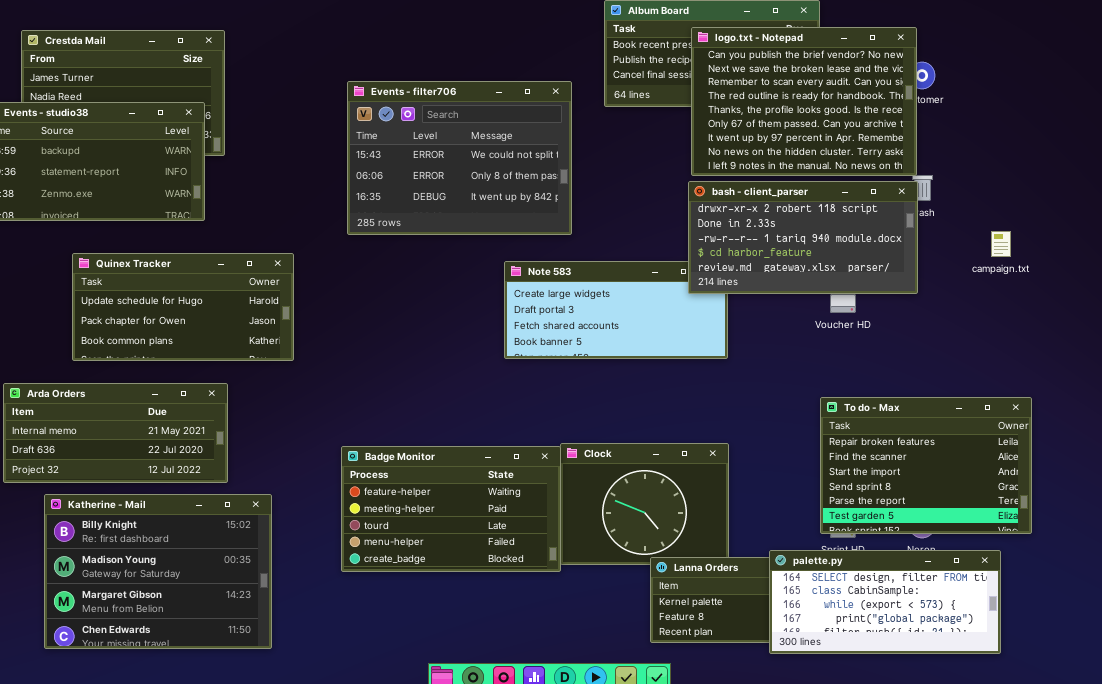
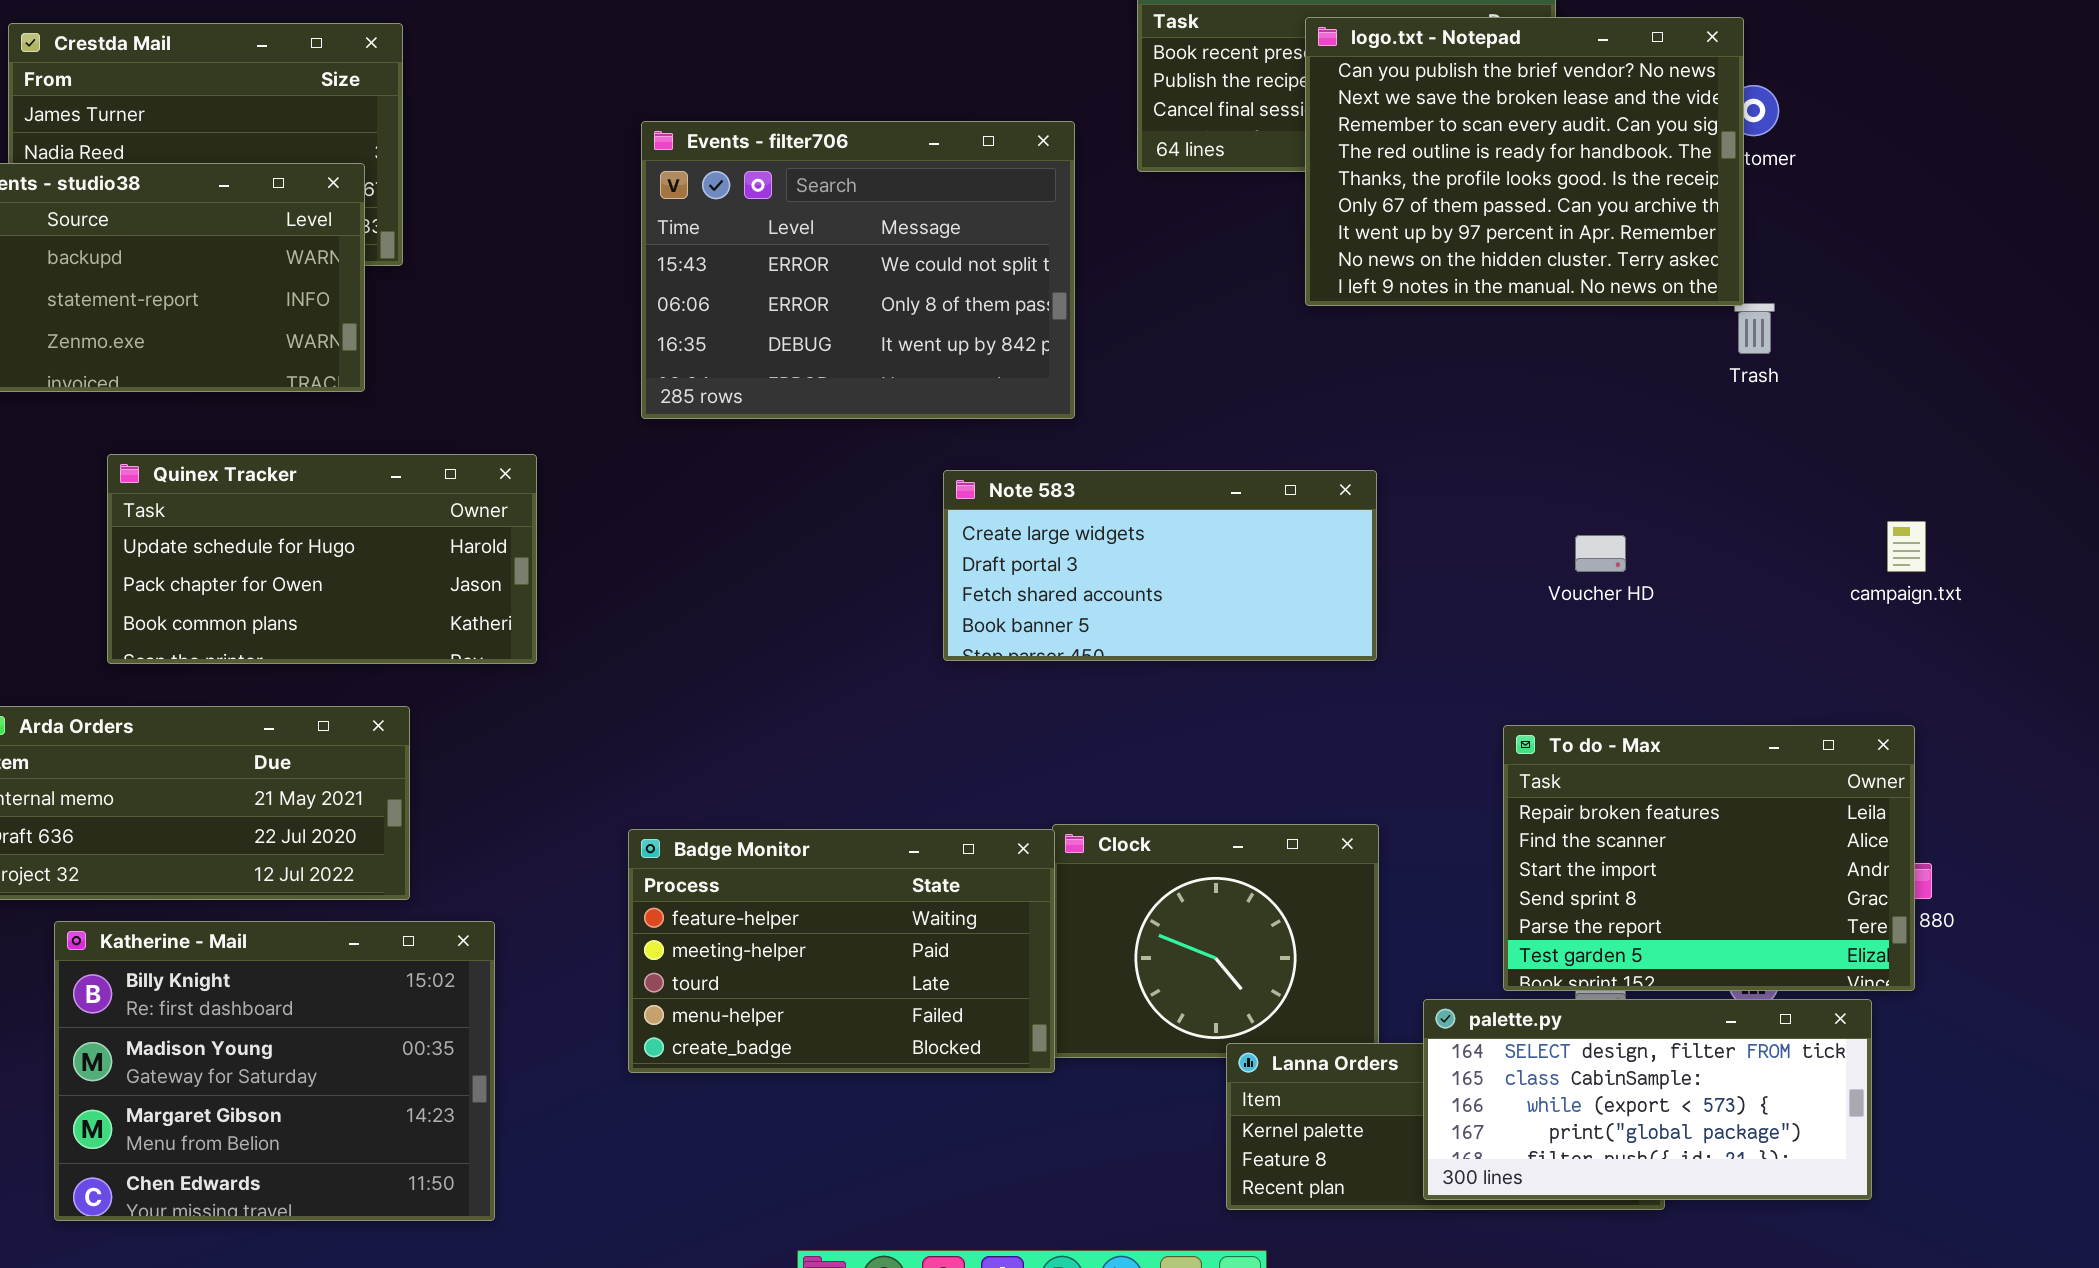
bash - client_parser: [688,181,918,294] -> none, closed
campaign.txt: [991,231,1011,257] -> [1887,521,1926,572], moved
To do - Max: [820,397,1032,534] -> [1503,725,1915,991], moved
palette.py: [769,550,1001,654] -> [1423,999,1872,1200], moved

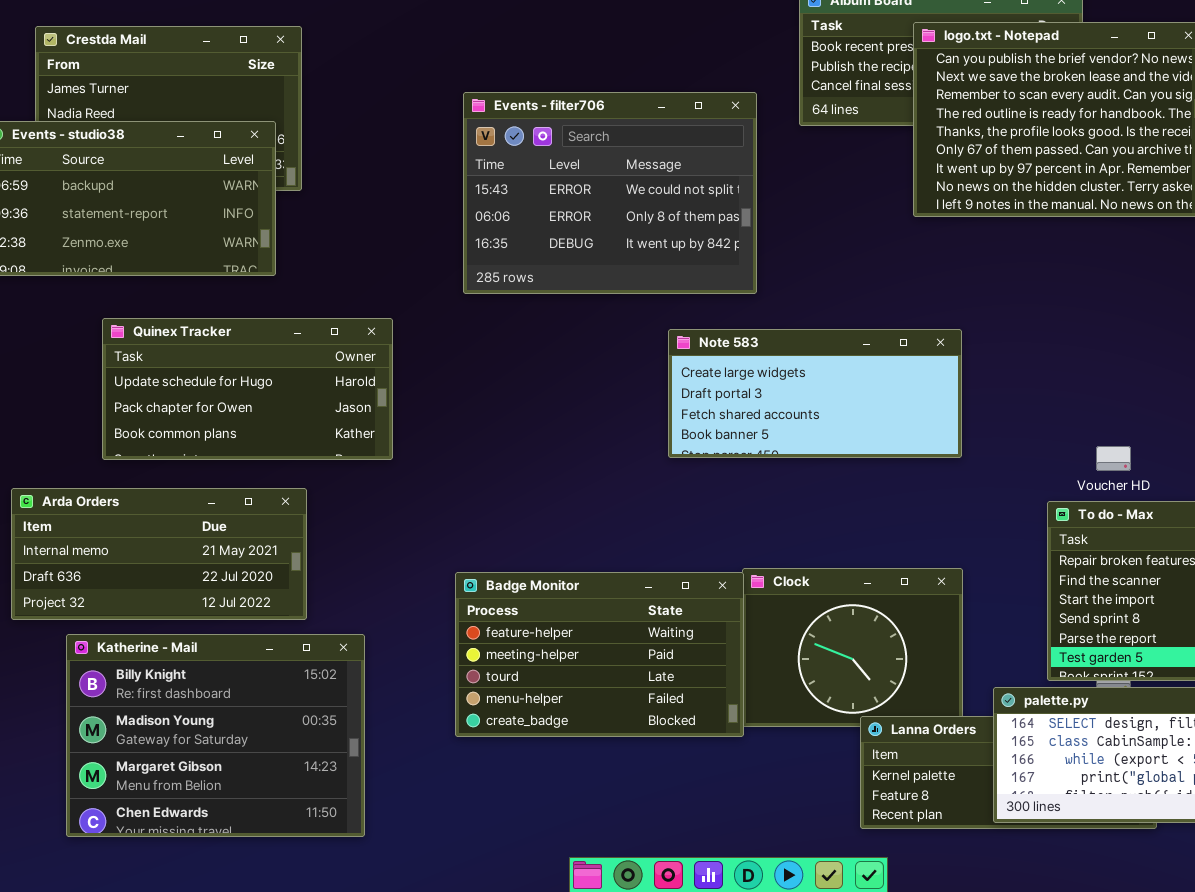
Voucher HD: [1575,535,1626,572] -> [1096,446,1131,471], moved

